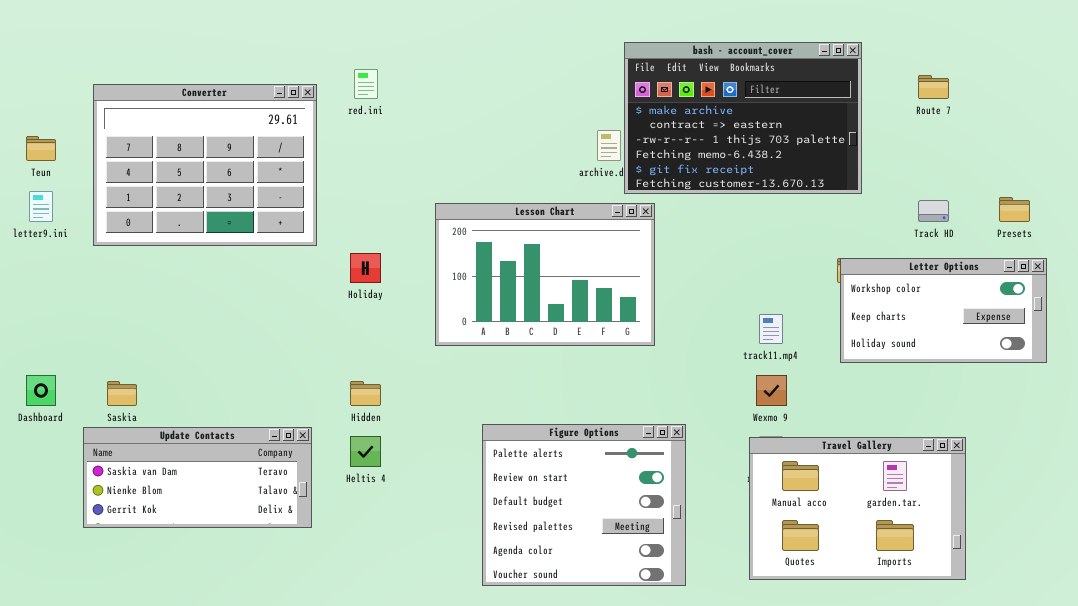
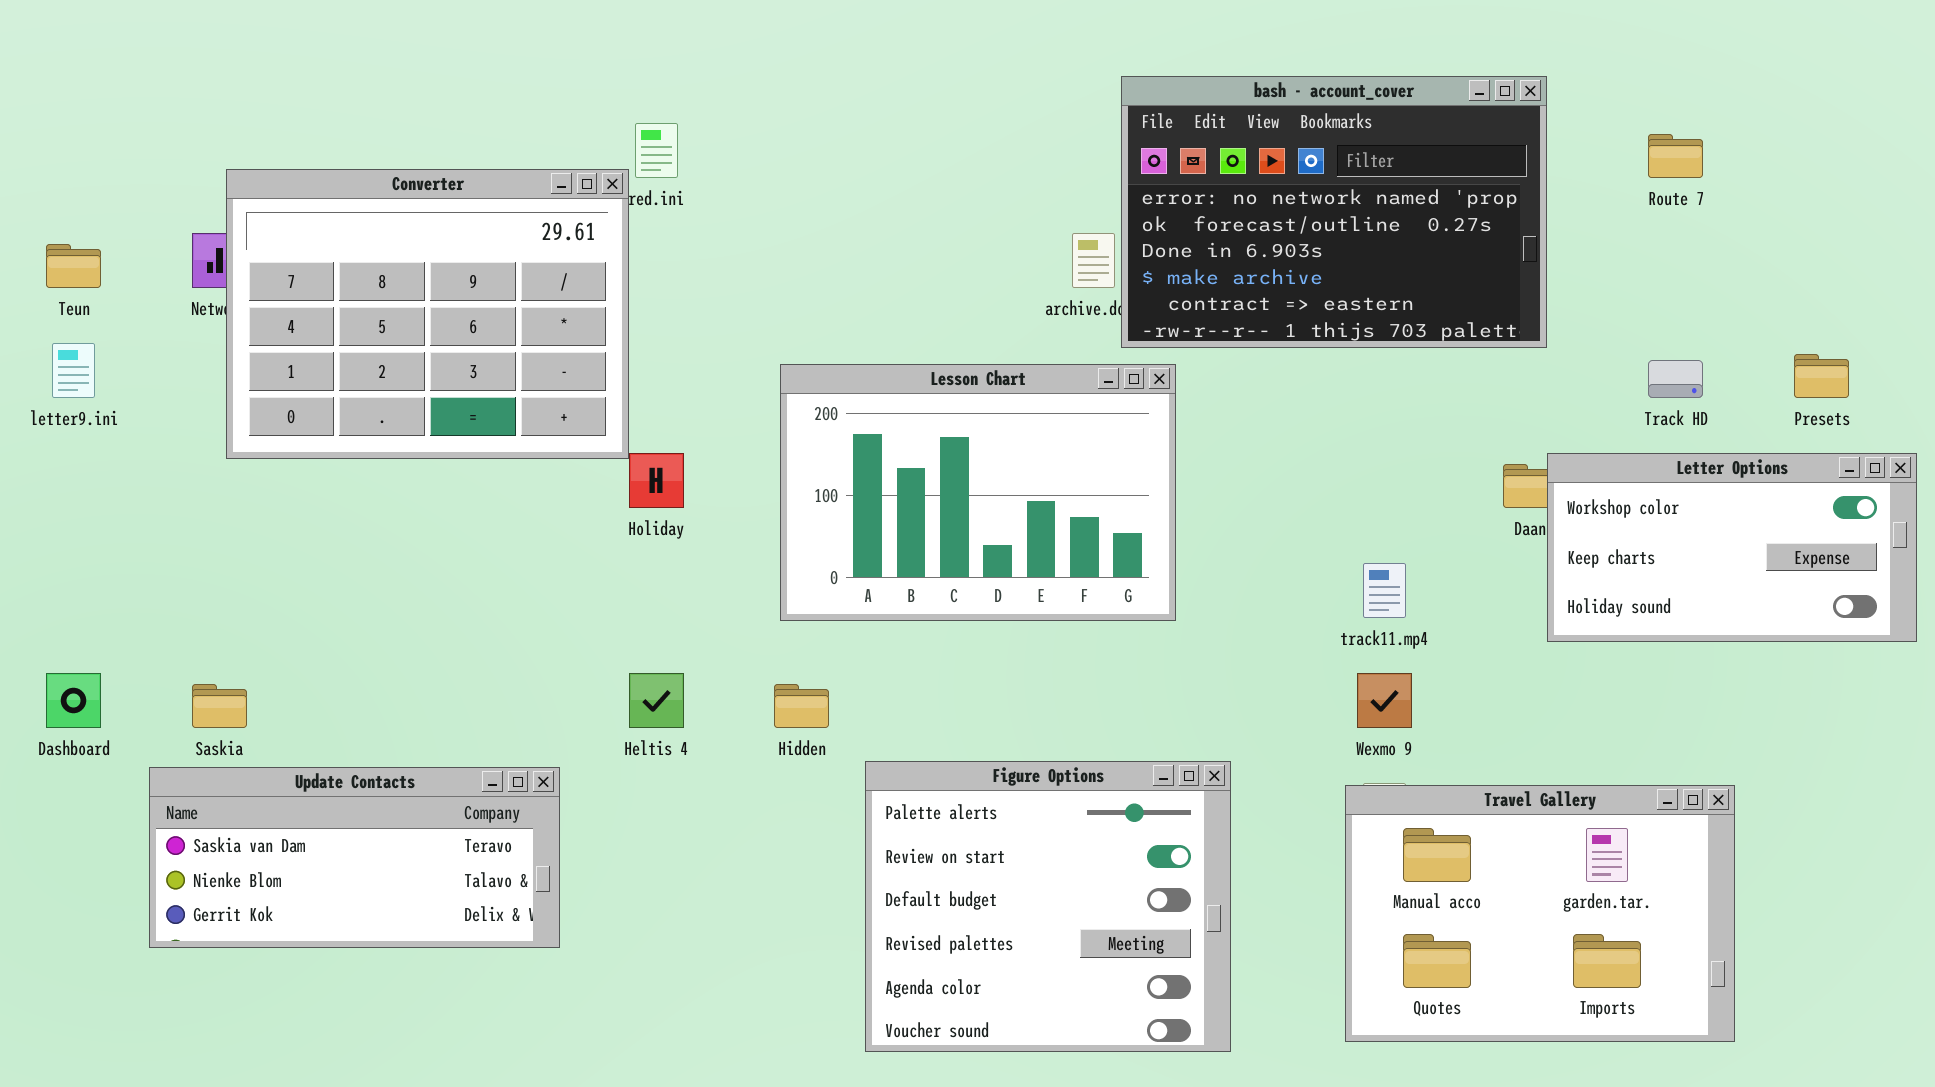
bash - account_cover: [624,42,862,194] -> [1121,76,1547,348], scrolled up 3 rows
Converter: [93,84,317,246] -> [226,169,629,459], moved
Letter Options: [840,258,1047,363] -> [1547,453,1917,642], moved
Hidden: [350,381,381,406] -> [774,684,829,728], moved
Heltis 4: [350,436,381,467] -> [629,673,684,728], moved

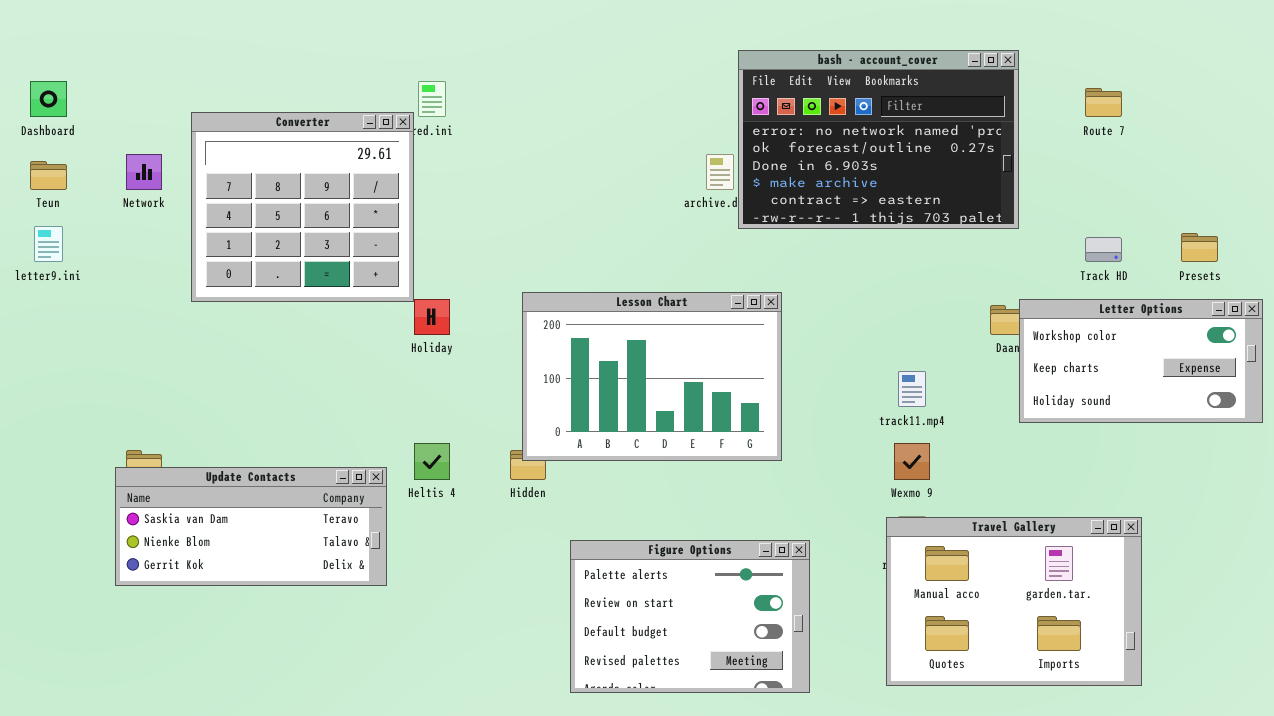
Converter: [226,169,629,459] -> [191,112,414,302], resized
Lesson Chart: [780,364,1176,621] -> [522,292,782,461], moved
Dashboard: [46,673,101,728] -> [30,81,67,117], moved
Figure Options: [865,761,1231,1052] -> [570,540,810,693], resized
Update Contacts: [149,767,560,948] -> [115,467,387,586], moved

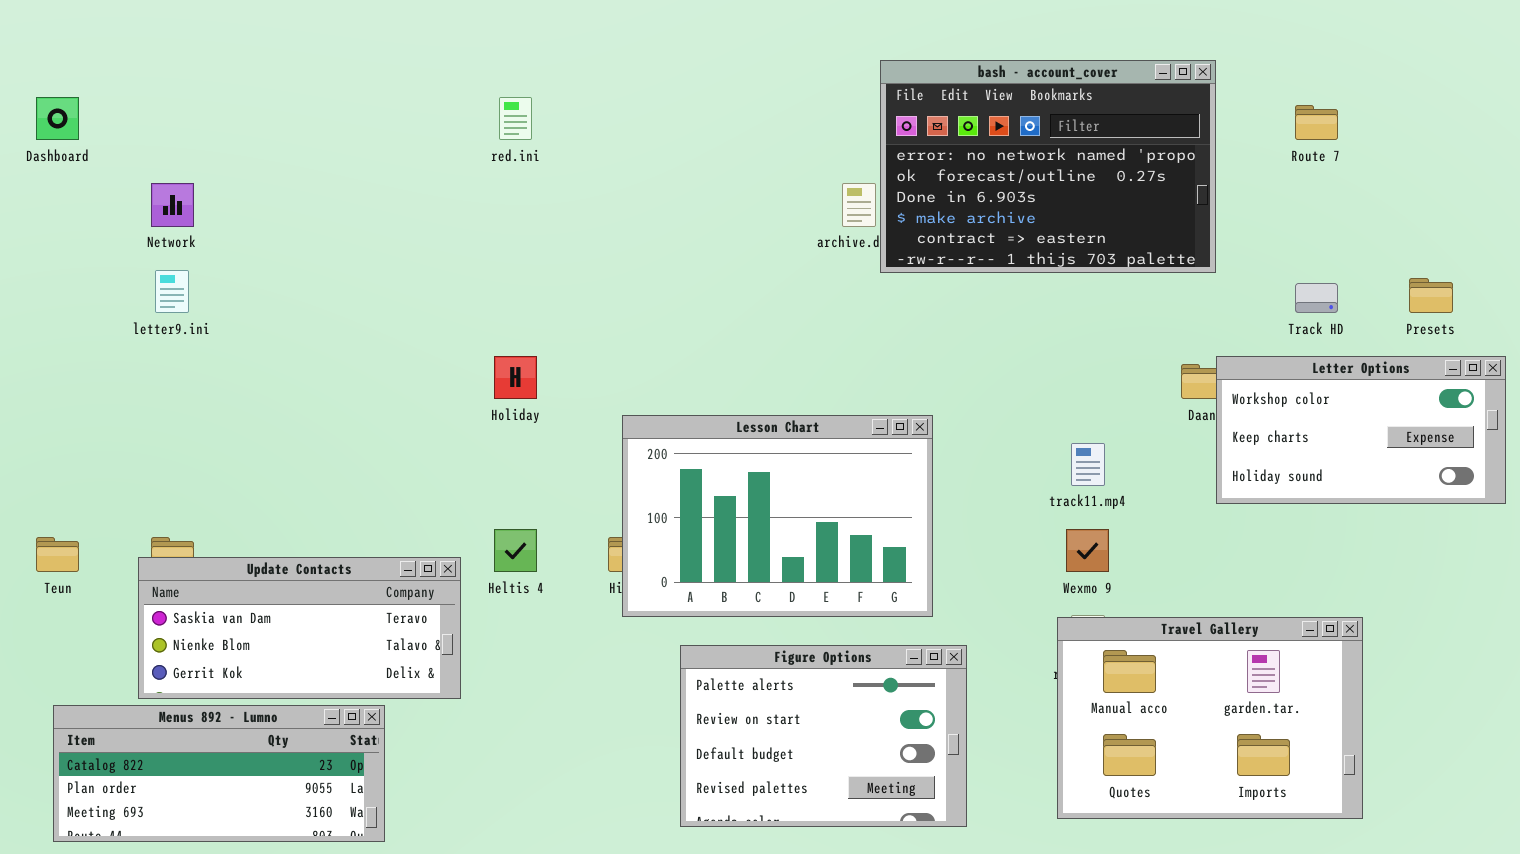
Converter: [191,112,414,302] -> none, closed
Teun: [30,161,67,190] -> [36,537,79,572], moved
letter9.ini: [34,226,63,262] -> [155,270,189,313], moved
Lesson Chart: [522,292,782,461] -> [622,415,933,617], moved
Menus 892 - Lumno: none -> [53,705,385,842], opened

